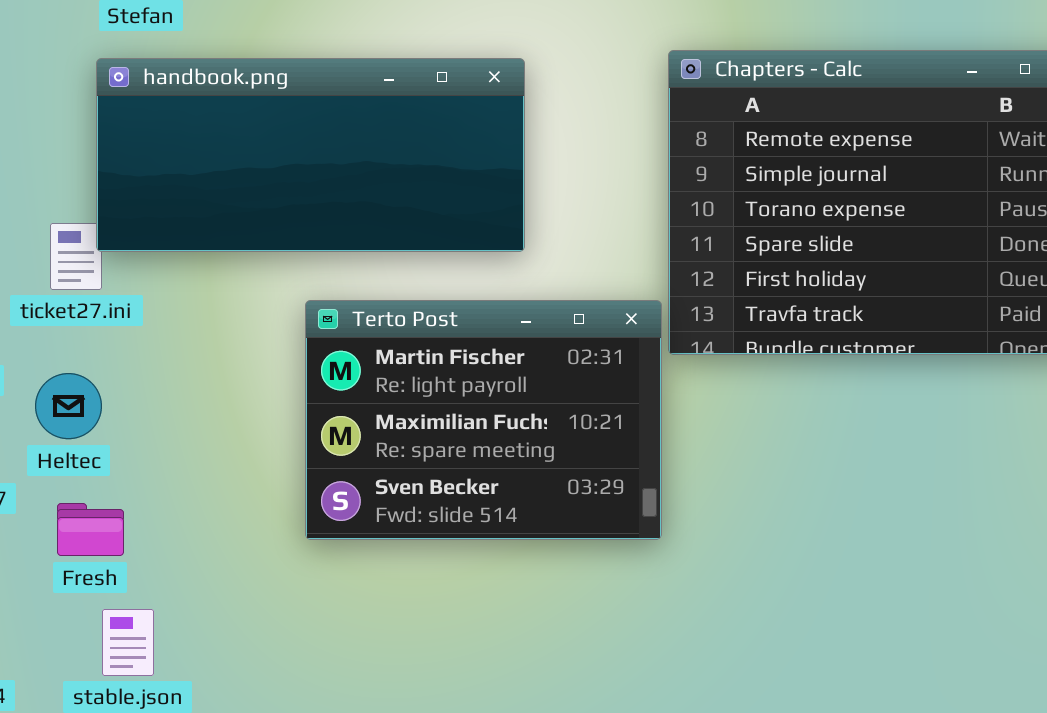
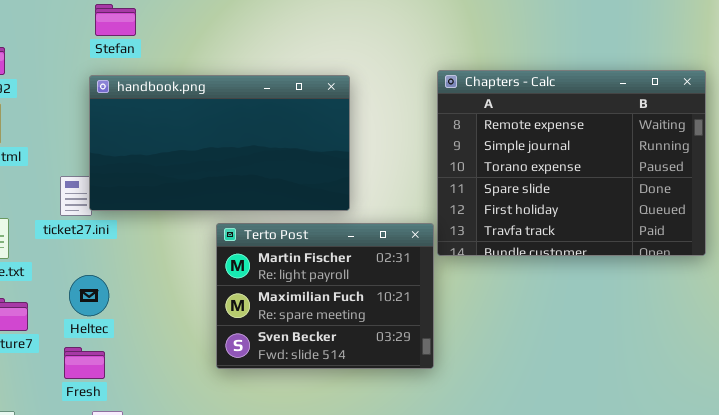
handbook.png: [96,58,525,252] -> [89,75,350,211], resized
Heltec: [35,373,102,439] -> [69,275,109,316], moved

